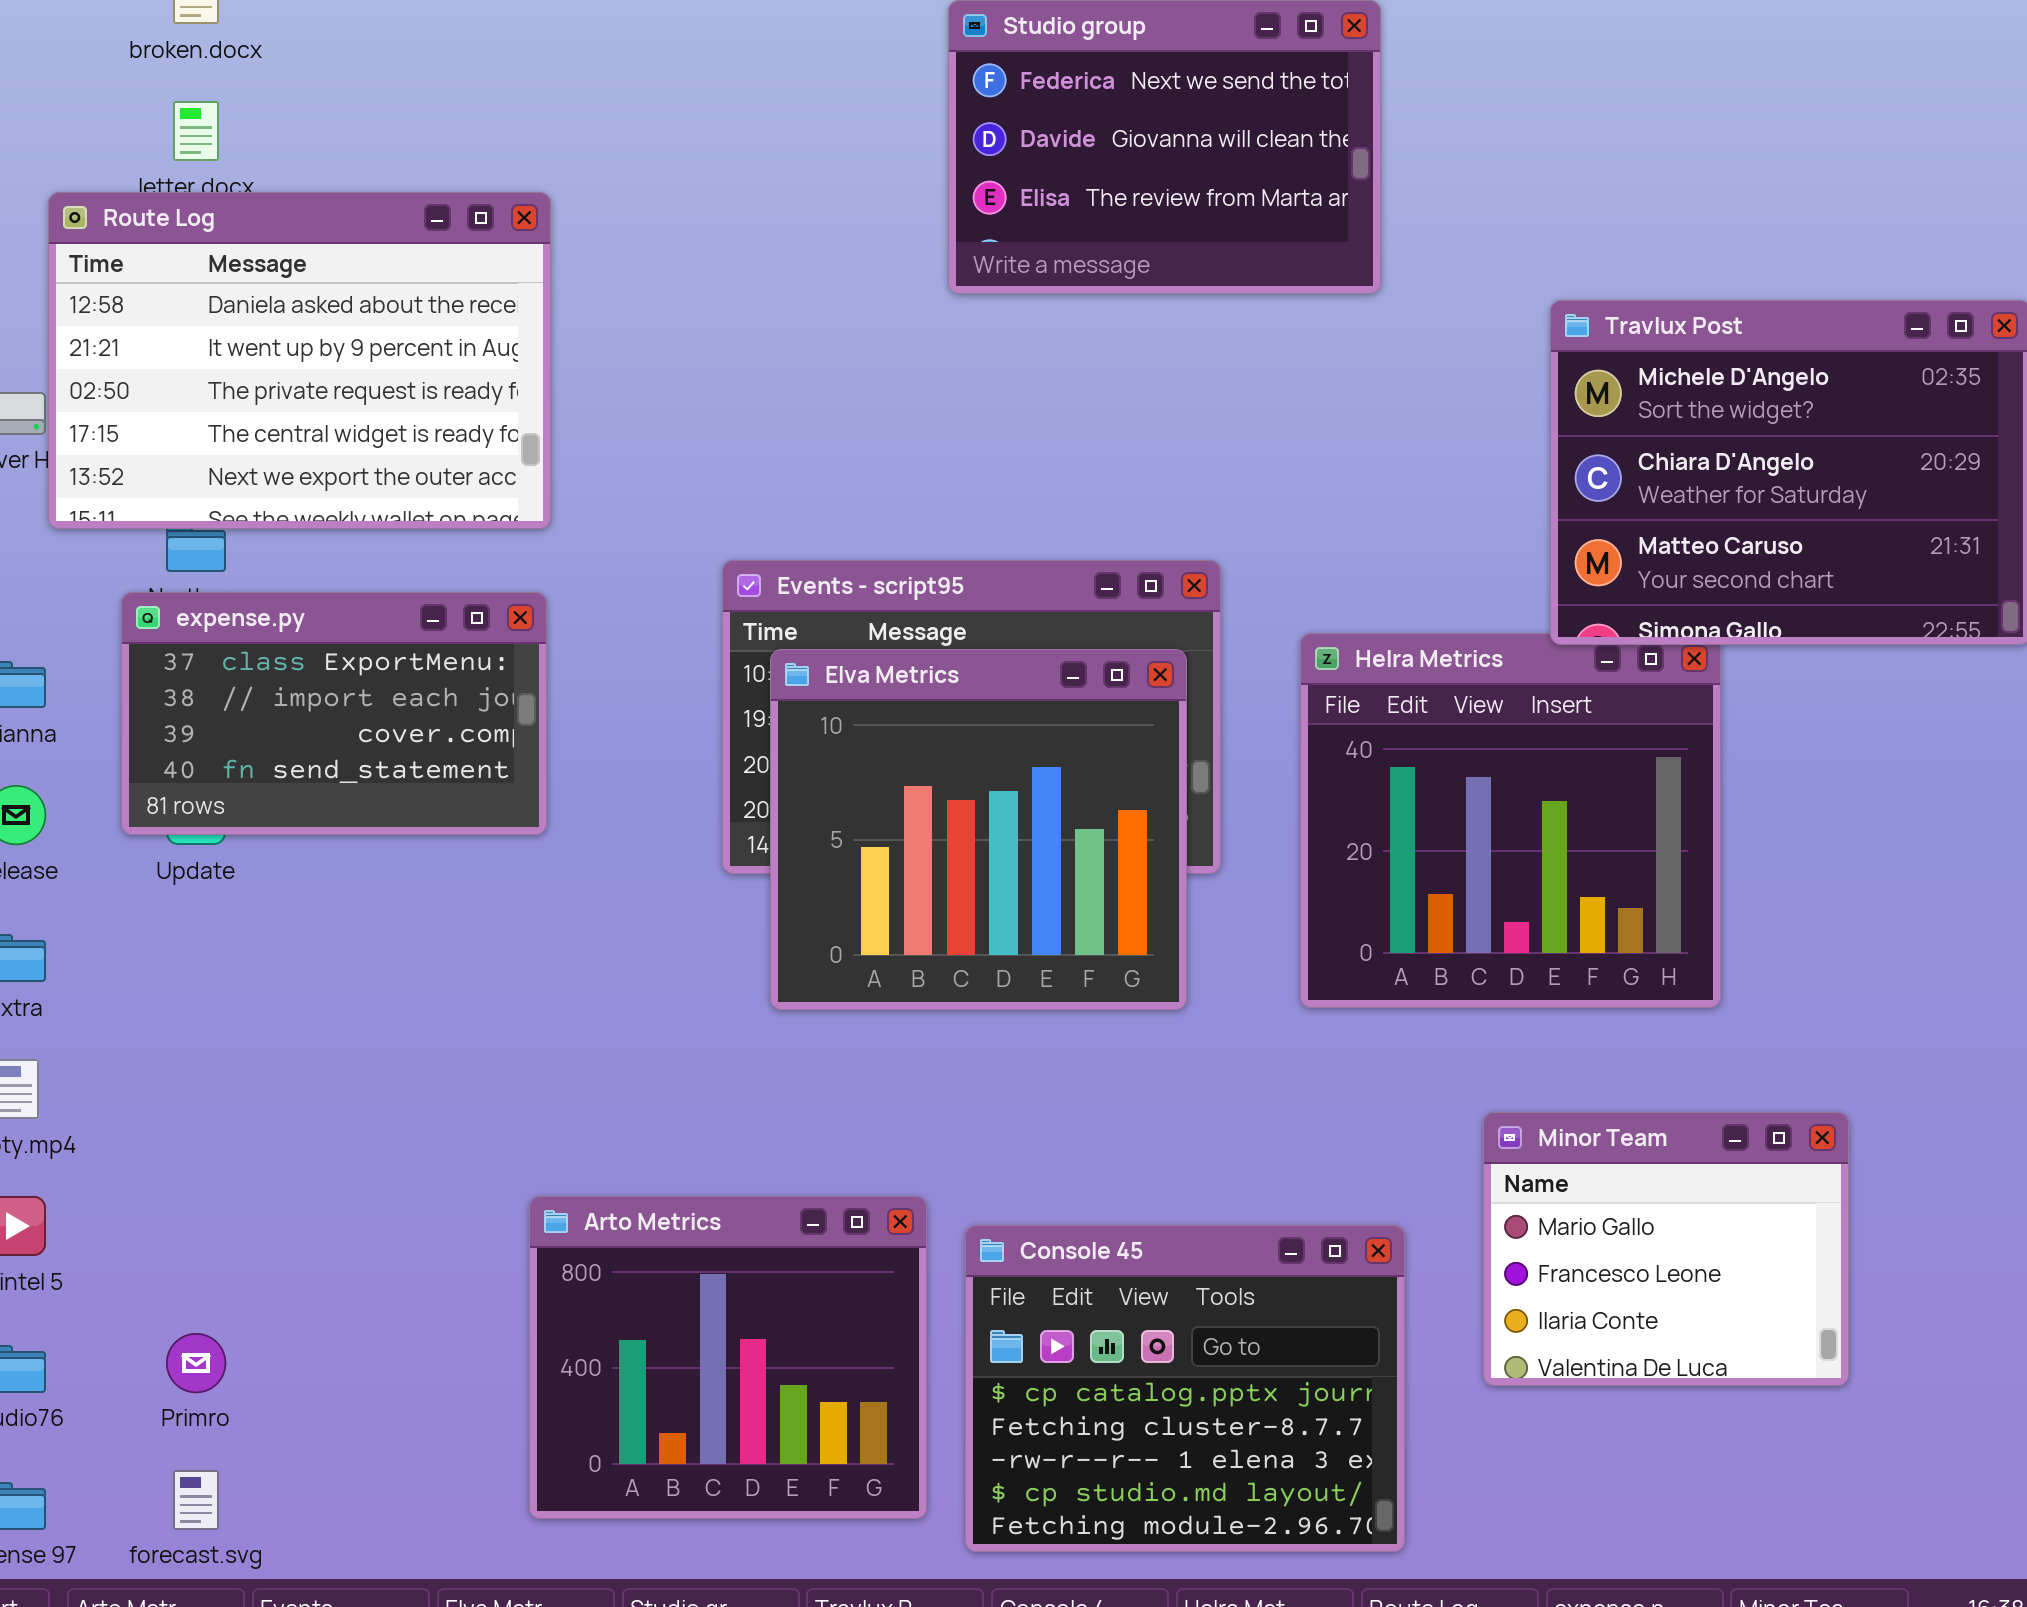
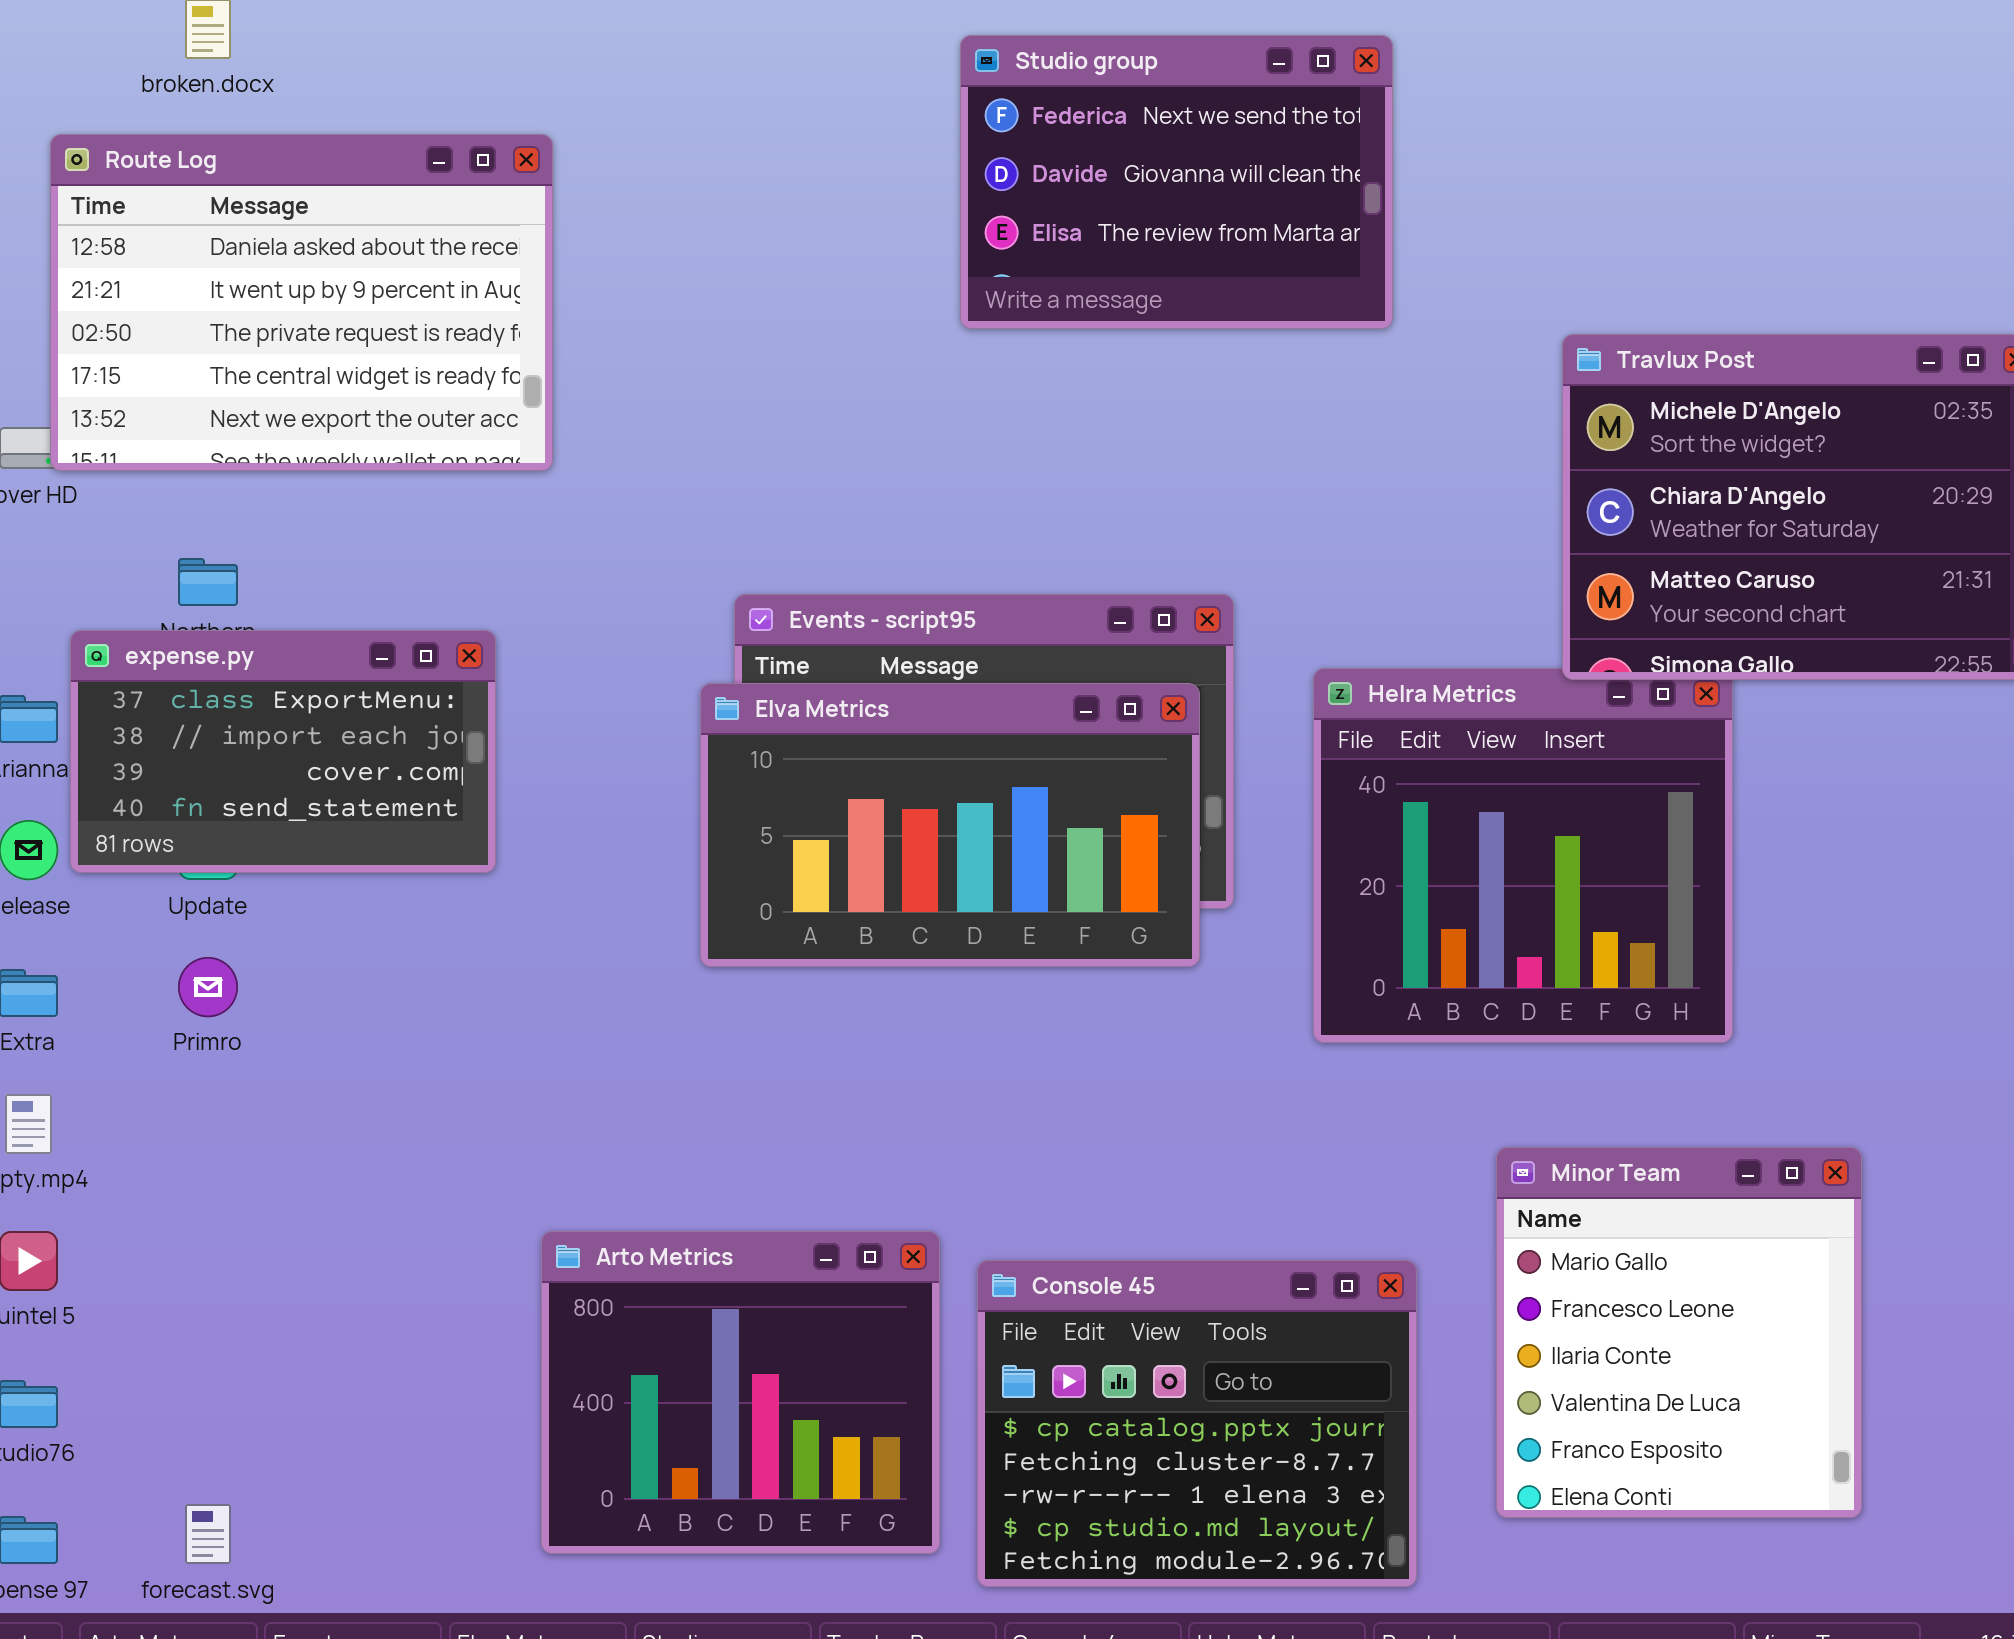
Route Log: [48,192,551,529] -> [50,134,553,471], moved
expense.py: [121,592,547,835] -> [70,630,496,873], moved
Elva Metrics: [770,649,1187,1010] -> [700,683,1200,967], resized
Minor Team: [1483,1112,1849,1386] -> [1496,1147,1862,1518], resized
Primro: [166,1333,226,1393] -> [178,957,238,1017], moved

